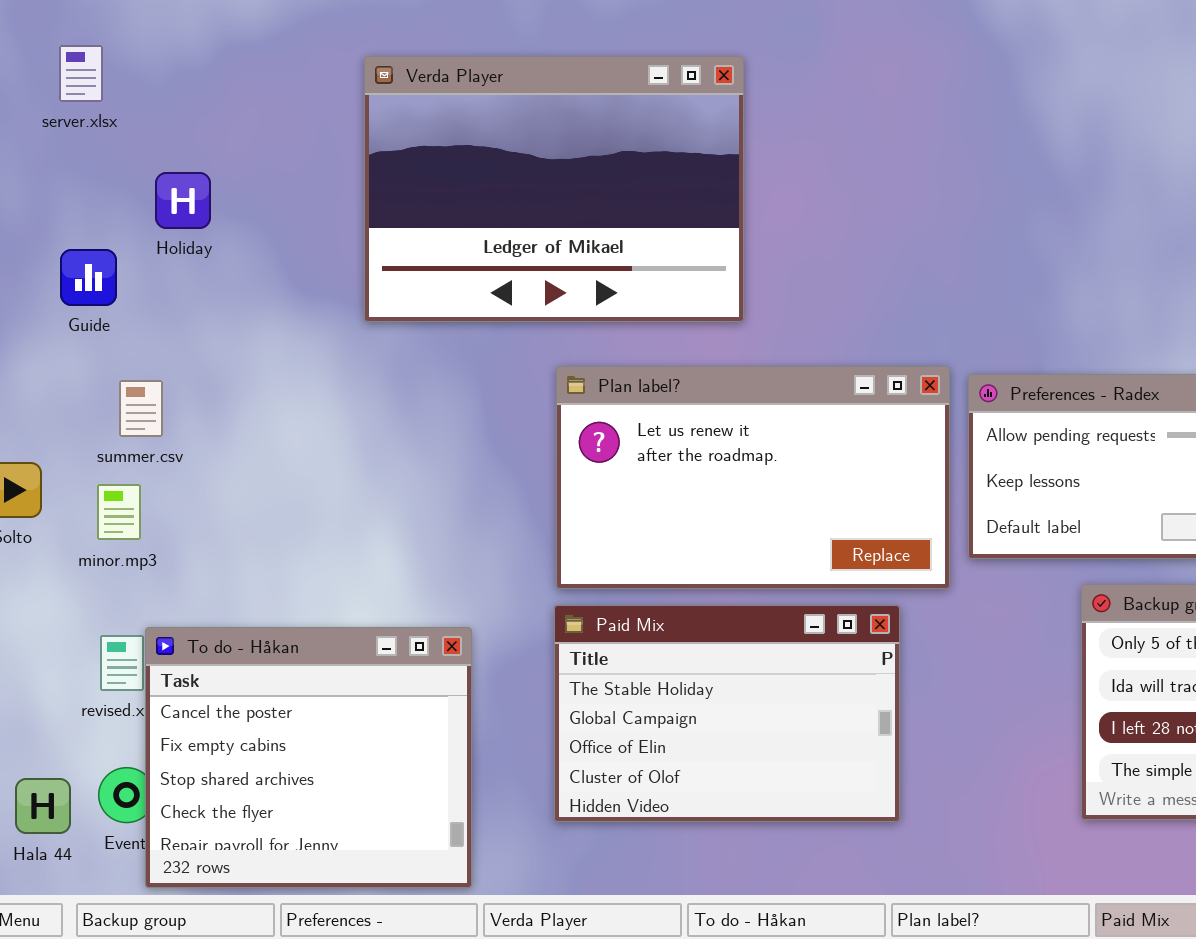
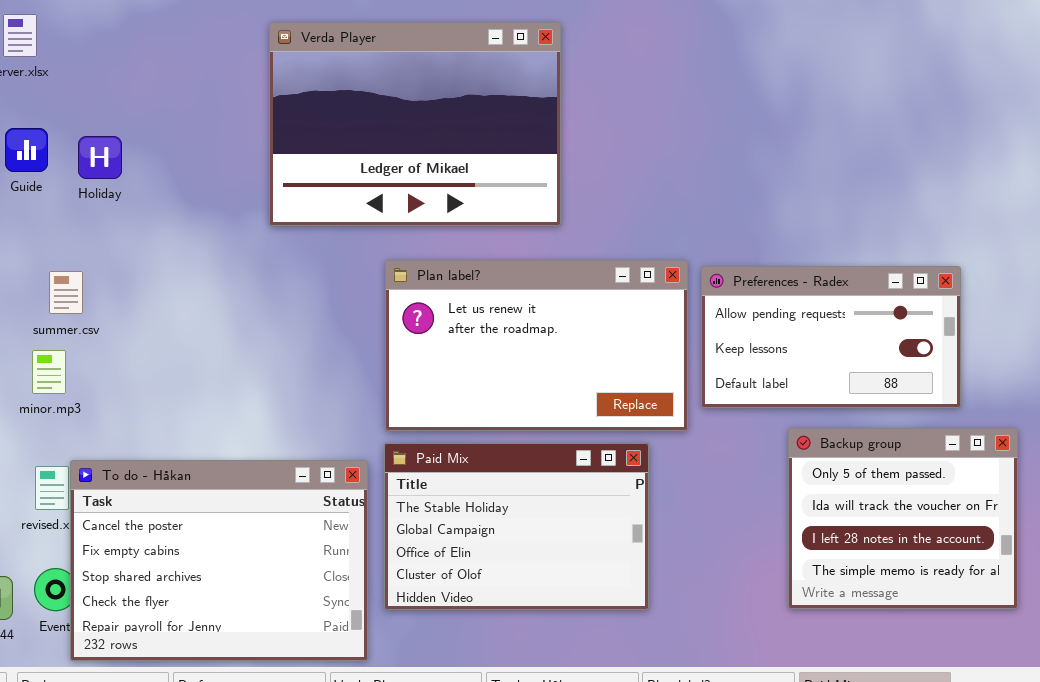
Verda Player: [364,56,744,322] -> [269,22,561,226], moved
Holiday: [155,172,211,229] -> [78,136,122,179], moved
Guide: [60,249,117,306] -> [5,128,48,172], moved
To do - Håkan: [145,627,472,888] -> [70,460,368,661], resized

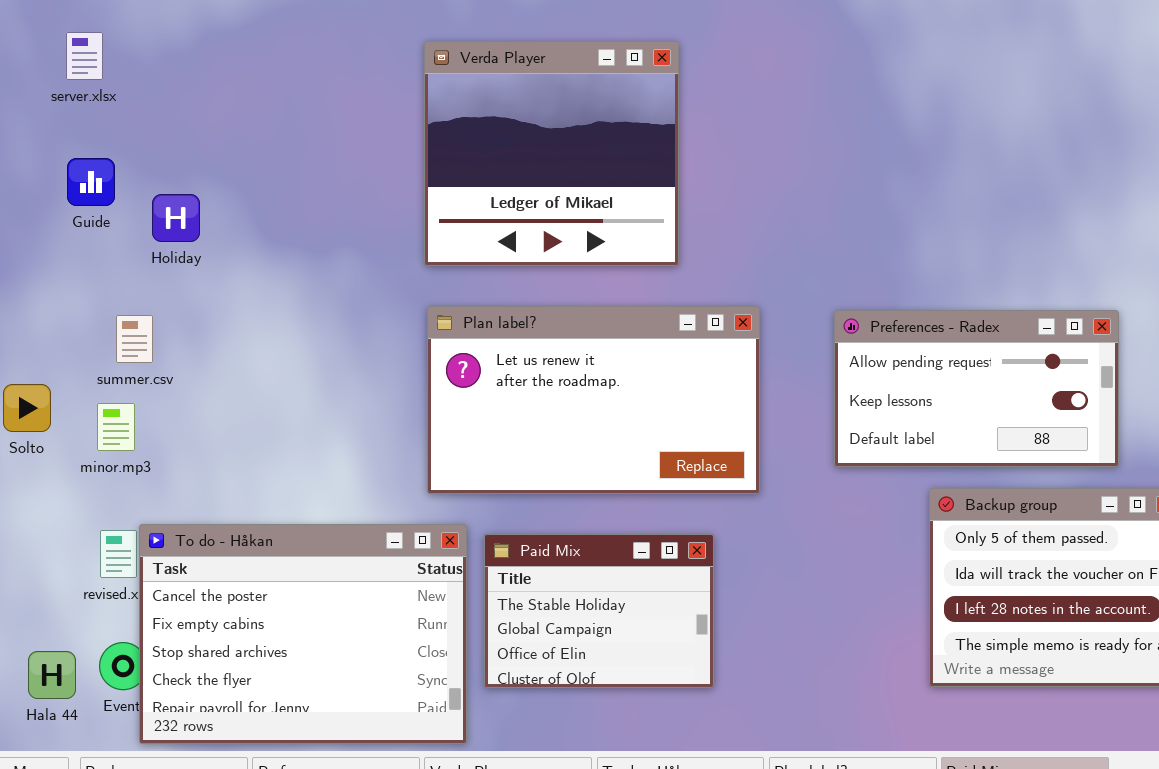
Verda Player: [269,22,561,226] -> [424,41,679,266], resized
Holiday: [78,136,122,179] -> [152,194,200,242], moved
Plan label?: [385,260,688,431] -> [427,306,760,494], moved
Paid Mix: [384,443,649,610] -> [484,534,714,688], resized

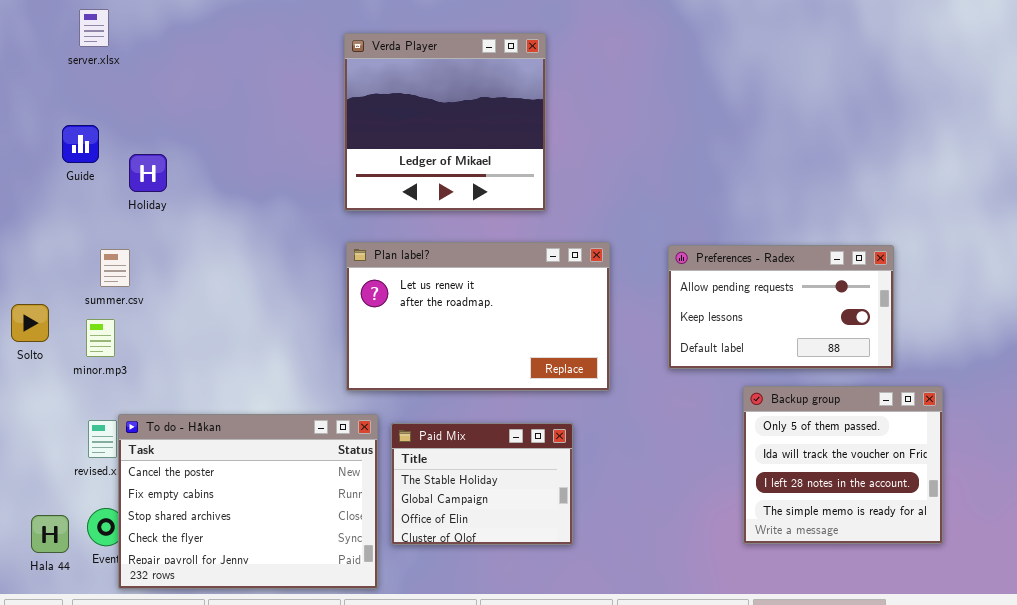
server.xlsx: [66,32,103,80] -> [79,9,109,47], moved

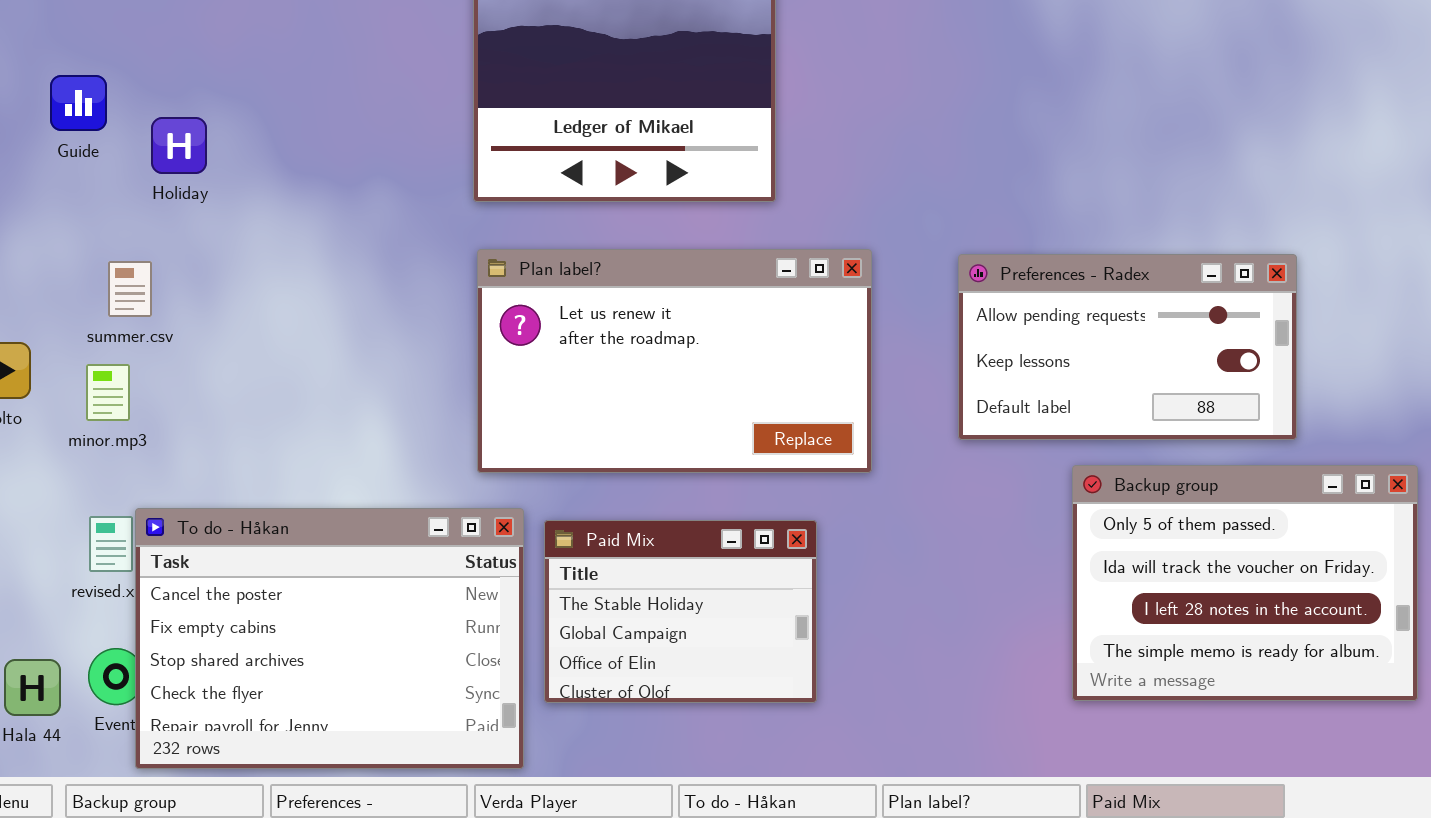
Backup group: [743,386,943,544] -> [1072,465,1418,701], resized

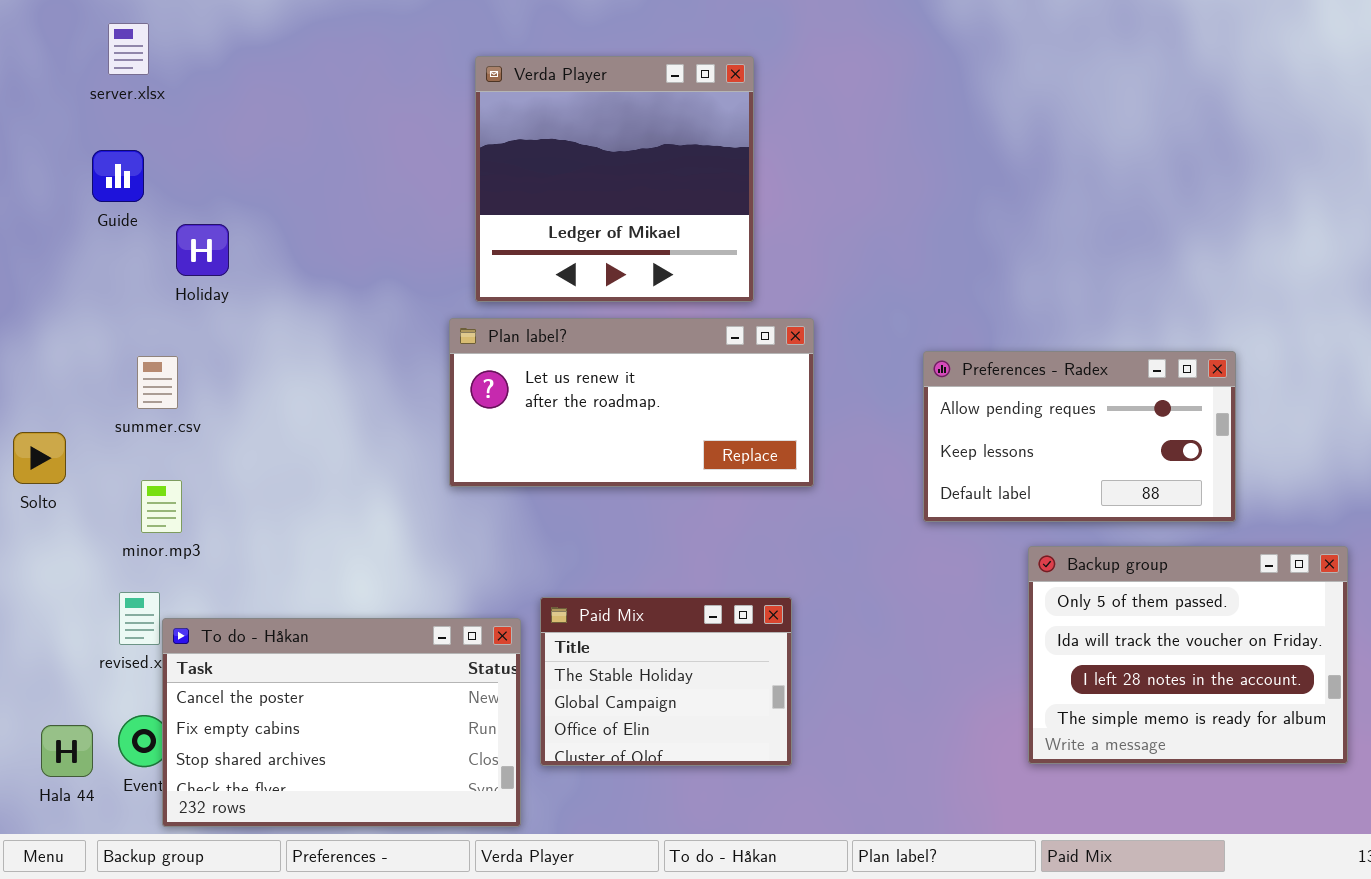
Guide: [50,75,107,131] -> [92,150,144,202], moved
Plan label?: [477,249,872,473] -> [449,318,814,487], moved, resized
minor.mp3: [86,364,130,421] -> [141,480,182,533], moved
To do - Håkan: [135,508,524,769] -> [162,618,521,827], resized

